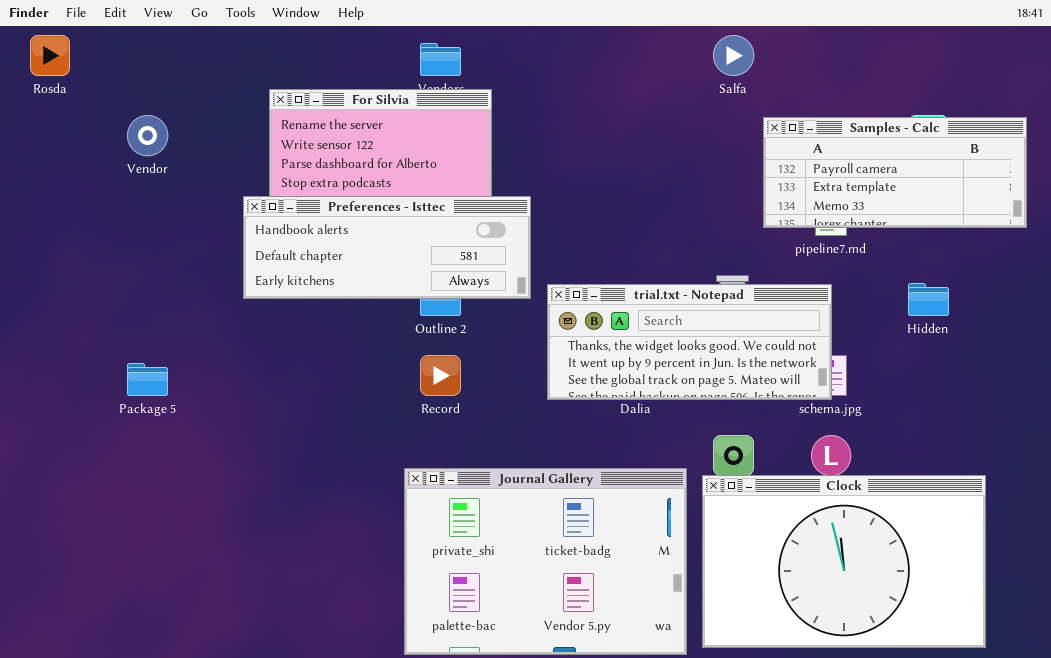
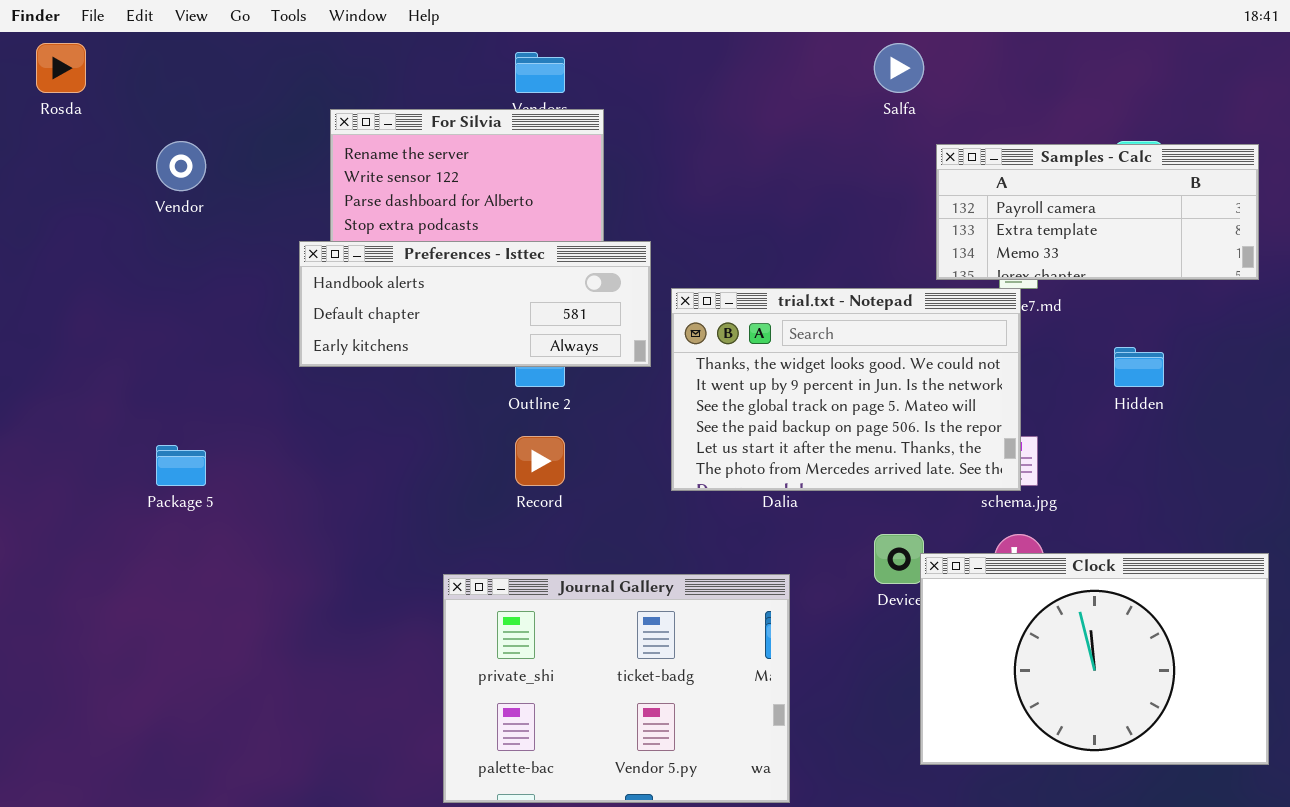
trial.txt - Notepad: [547,284,832,400] -> [671,288,1021,491], resized
Journal Gallery: [404,468,687,655] -> [443,574,790,803], moved
Clock: [702,475,986,648] -> [920,553,1269,765], moved

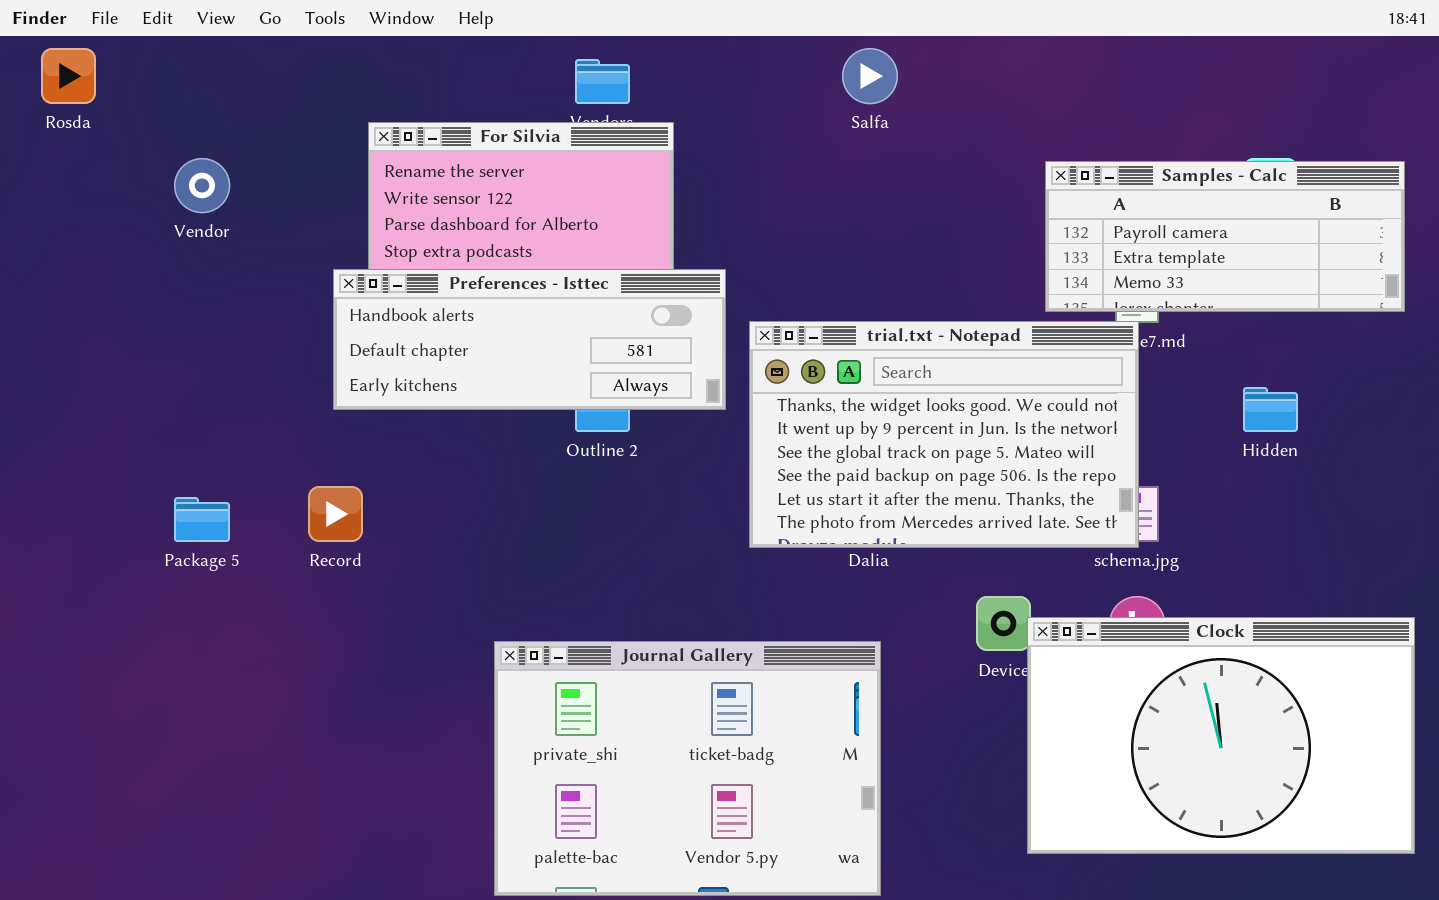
Salfa: [874,43,924,93] -> [842,48,898,104], moved
Record: [515,436,565,486] -> [308,486,363,542], moved

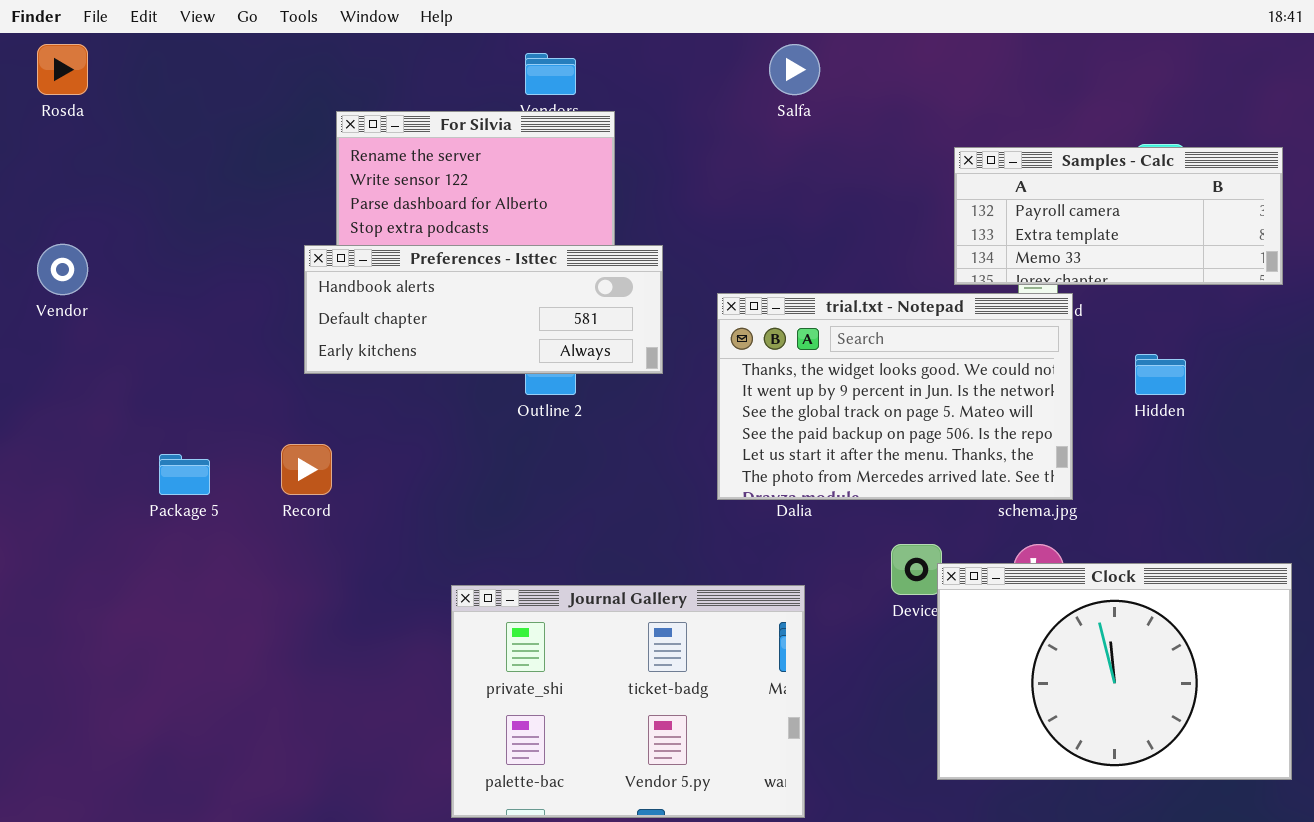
Vendor: [174,158,230,213] -> [37,244,88,295], moved
trial.txt - Notepad: [749,321,1139,548] -> [717,293,1073,500], moved

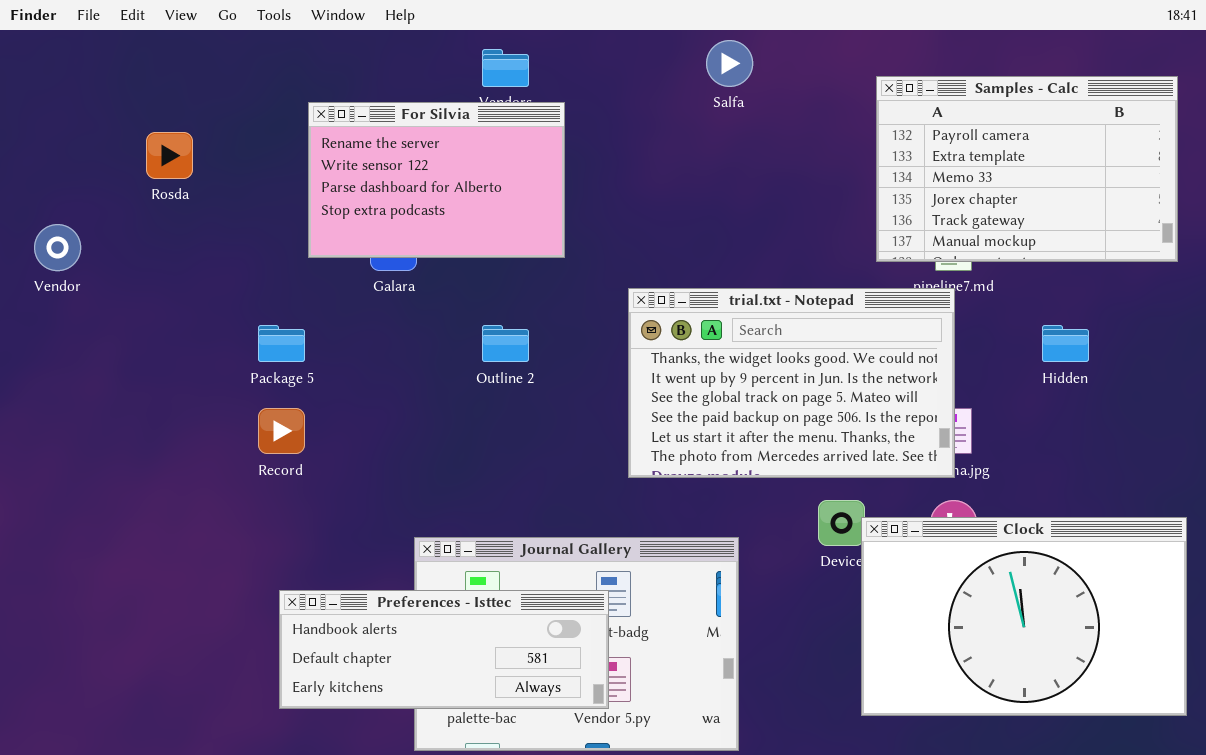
Rosda: [37,44,88,95] -> [146,132,193,179], moved
Samples - Calc: [954,147,1283,285] -> [876,76,1178,262], resized
Preferences - Isttec: [304,245,663,374] -> [279,590,609,709], moved
trial.txt - Notepad: [717,293,1073,500] -> [628,288,955,478], moved
Package 5: [159,454,210,495] -> [258,325,305,362], moved

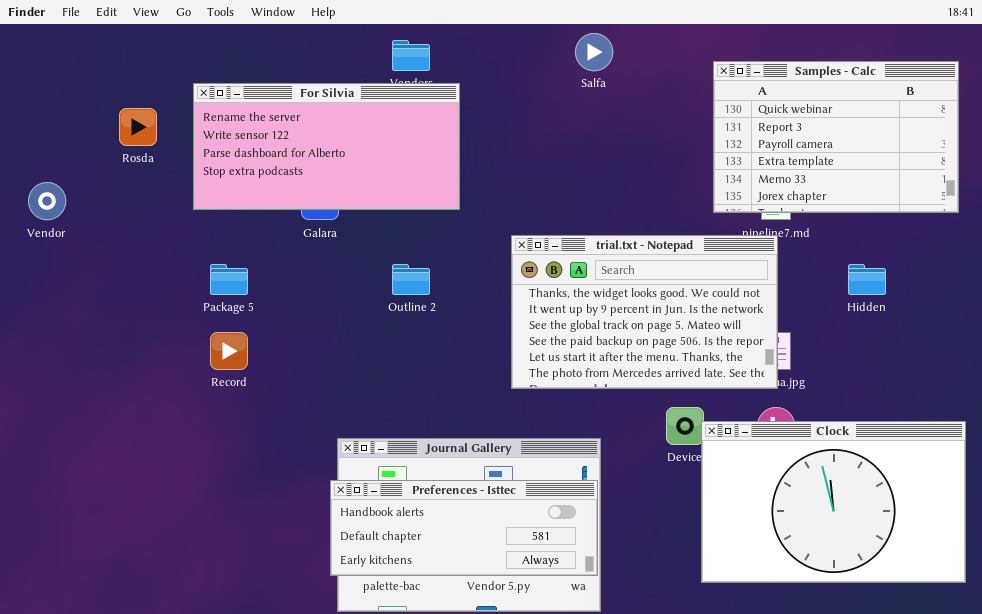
Samples - Calc: [876,76,1178,262] -> [713,61,959,213], scrolled up 2 rows
For Silvia: [308,102,565,258] -> [193,83,460,210], resized
Preferences - Isttec: [279,590,609,709] -> [330,480,598,576], moved

